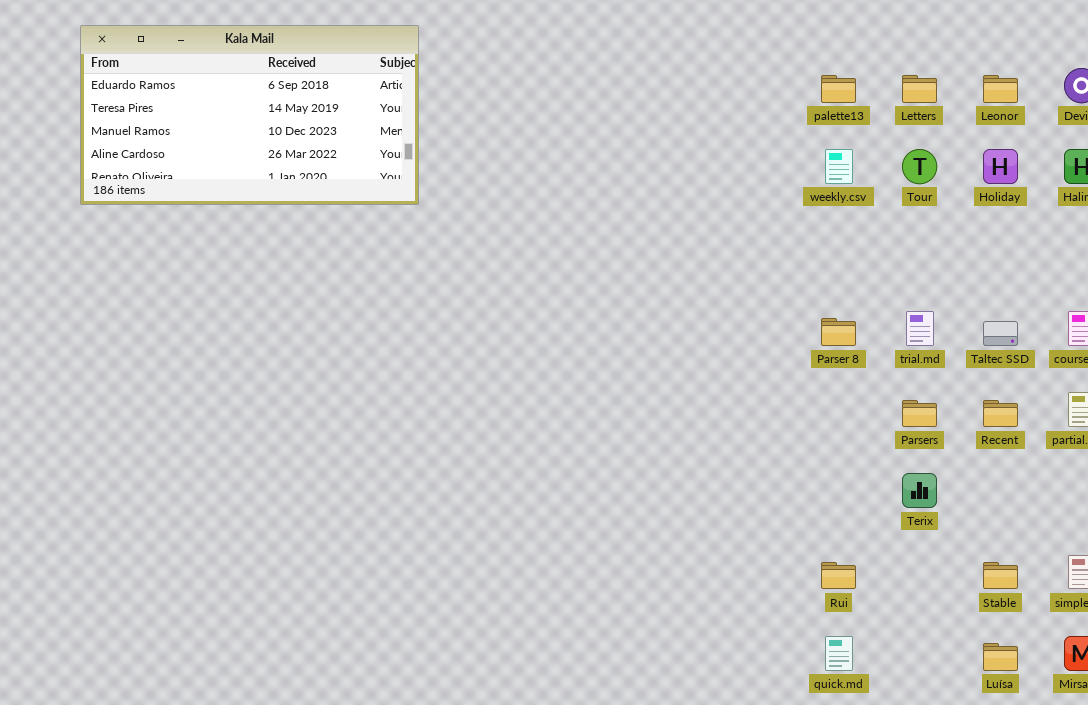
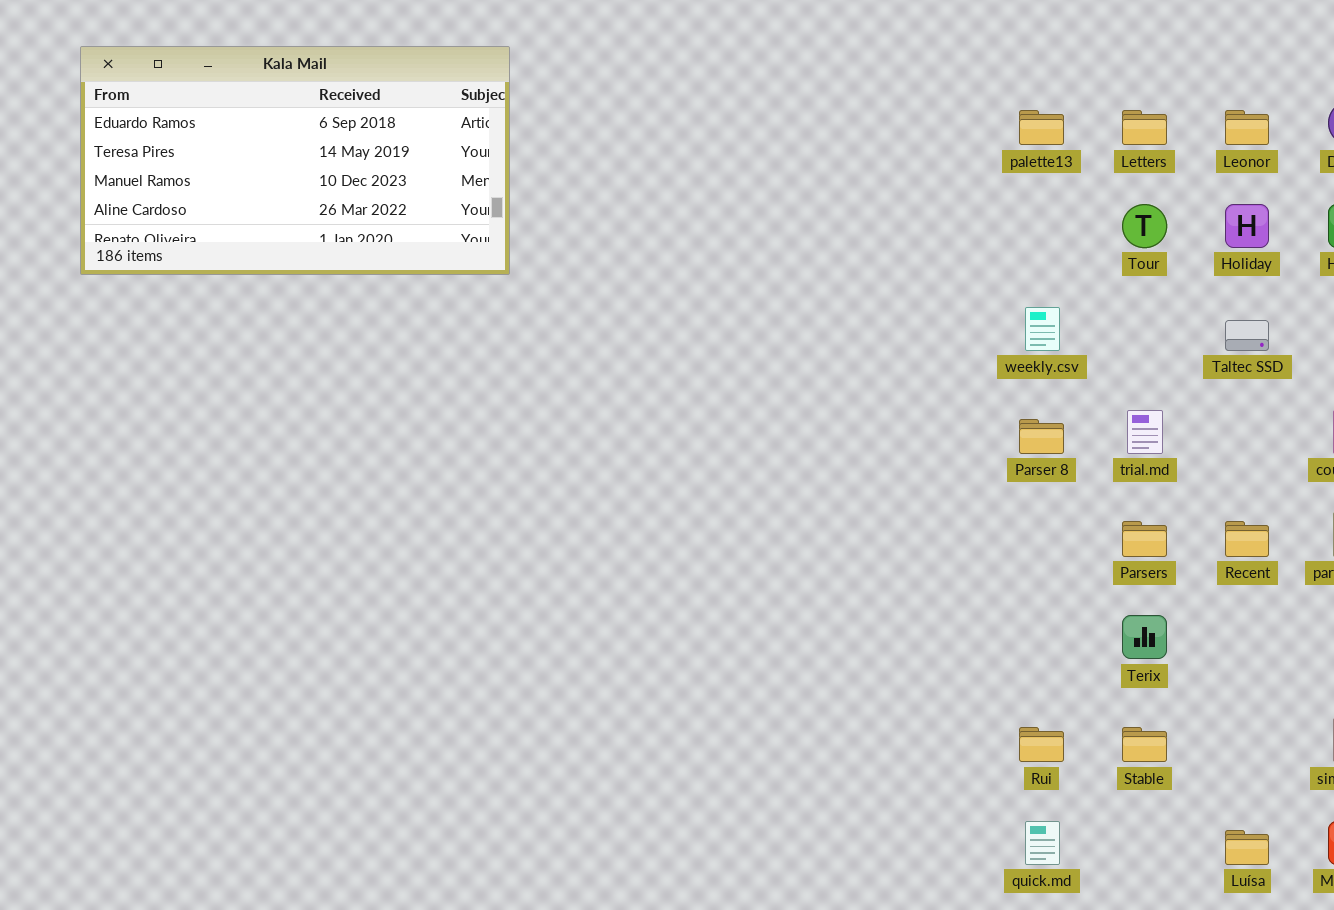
weekly.csv: [825,149,853,184] -> [1025,307,1060,351], moved
Taltec SSD: [983,321,1018,346] -> [1225,320,1269,351], moved
Stable: [983,562,1018,589] -> [1122,727,1167,762], moved

